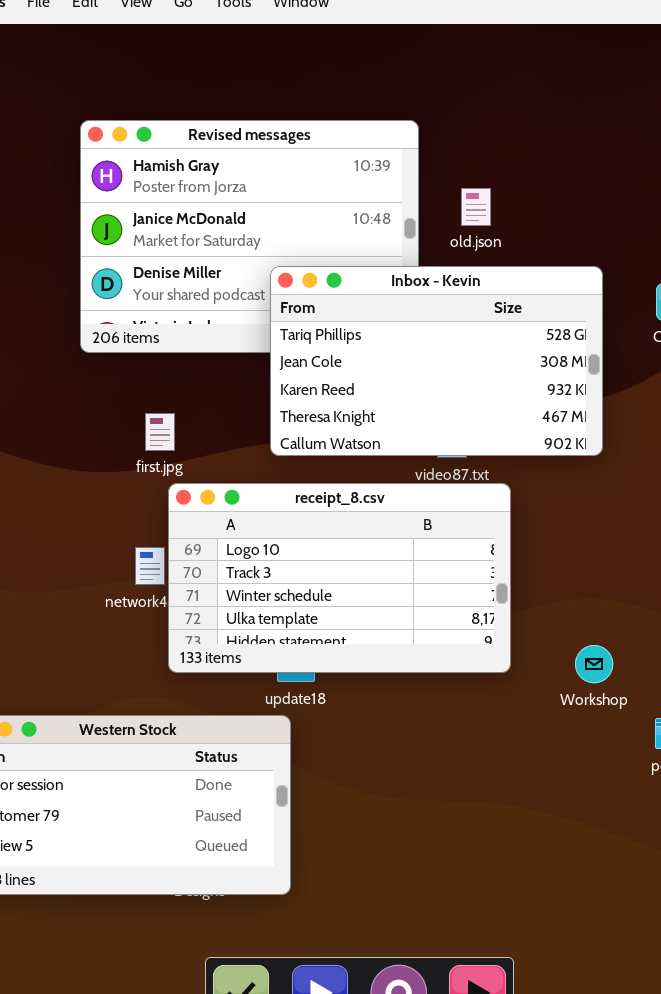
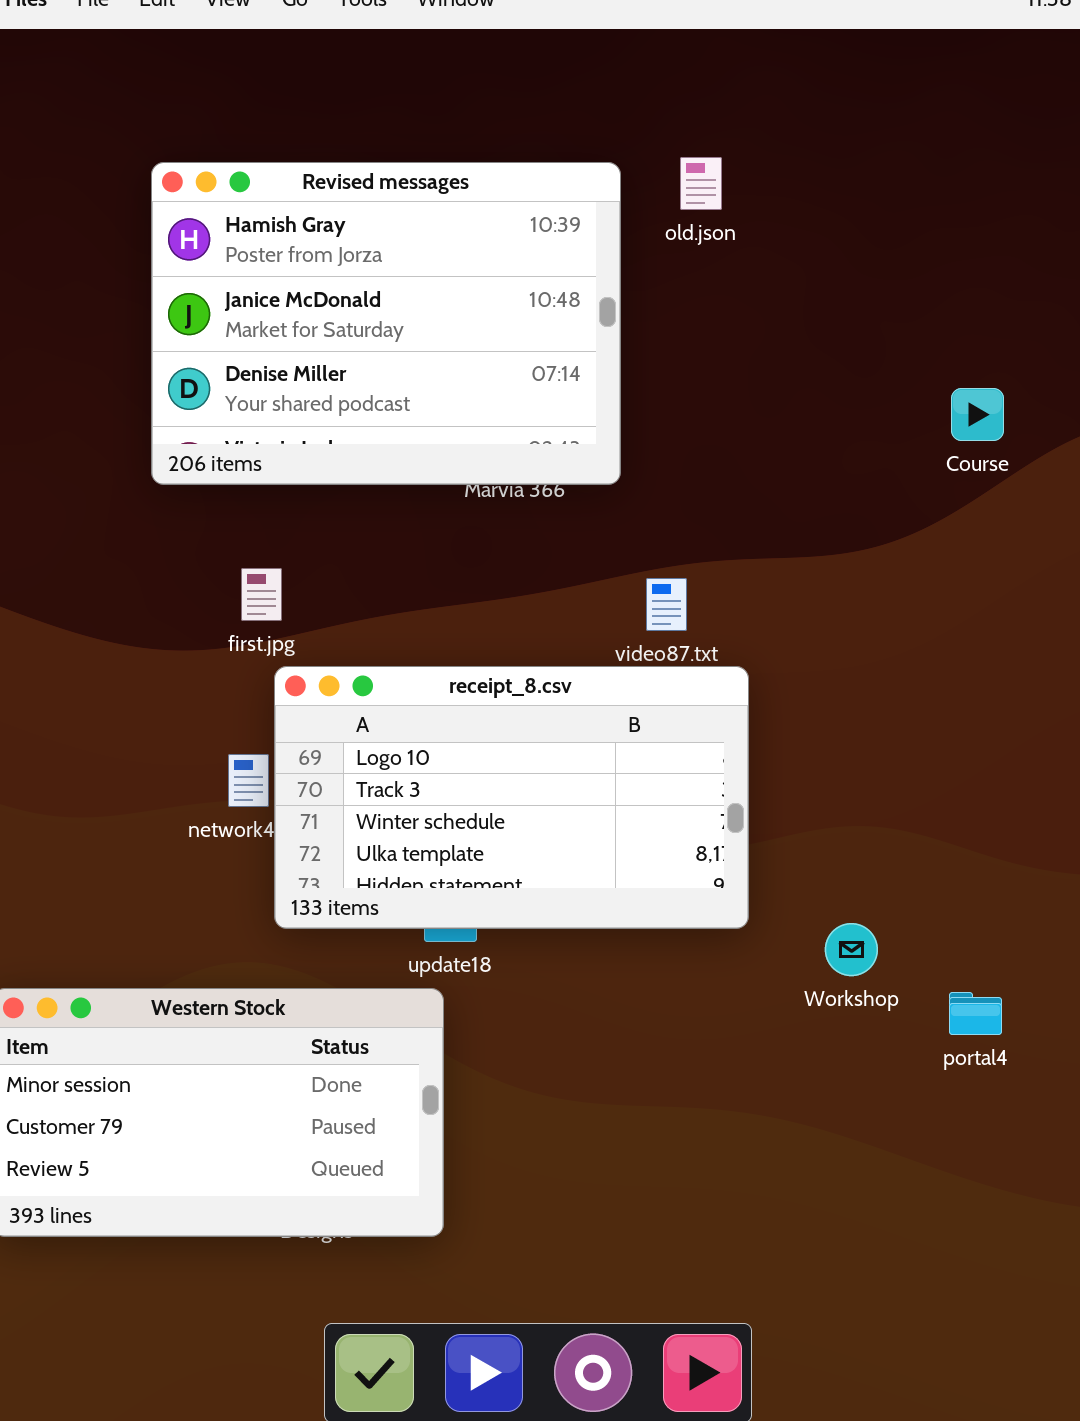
old.json: [461,188,491,226] -> [680,157,722,210], moved
Inbox - Kevin: [270,266,603,456] -> none, closed
Workshop: [575,645,613,683] -> [825,923,878,976], moved

